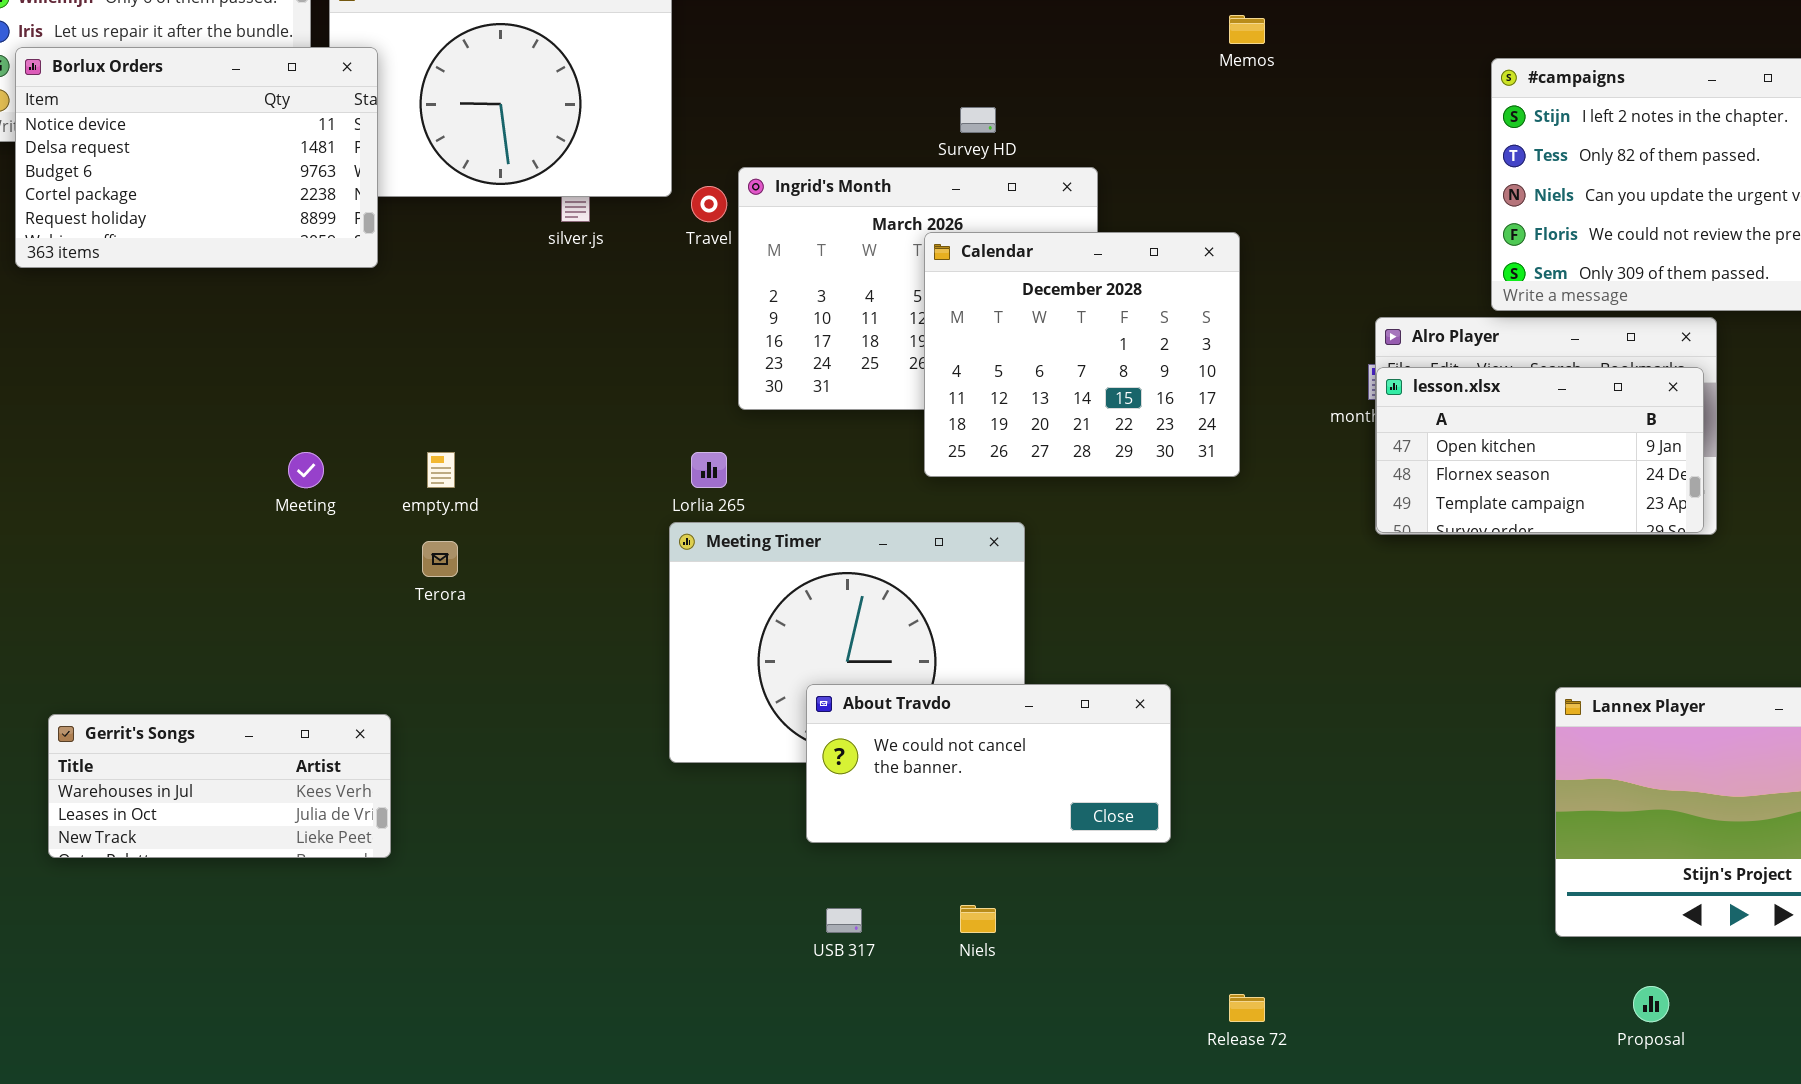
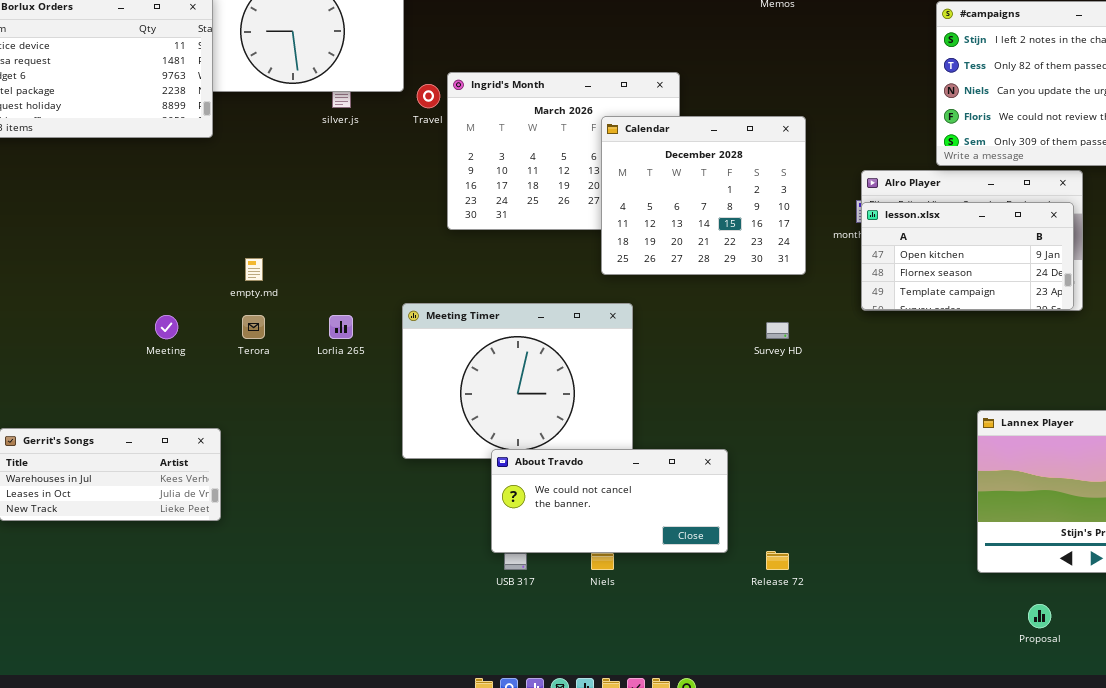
Survey HD: [960,107,996,133] -> [766,322,789,339], moved
Calendar: [924,232,1240,477] -> [601,116,806,275], moved
Meeting: [288,452,324,488] -> [155,315,178,339], moved
Lorlia 265: [691,452,727,488] -> [329,315,353,339], moved
About Travdo: [806,684,1171,843] -> [491,449,728,553], moved
Release 72: [1229,994,1265,1022] -> [766,551,789,570], moved

